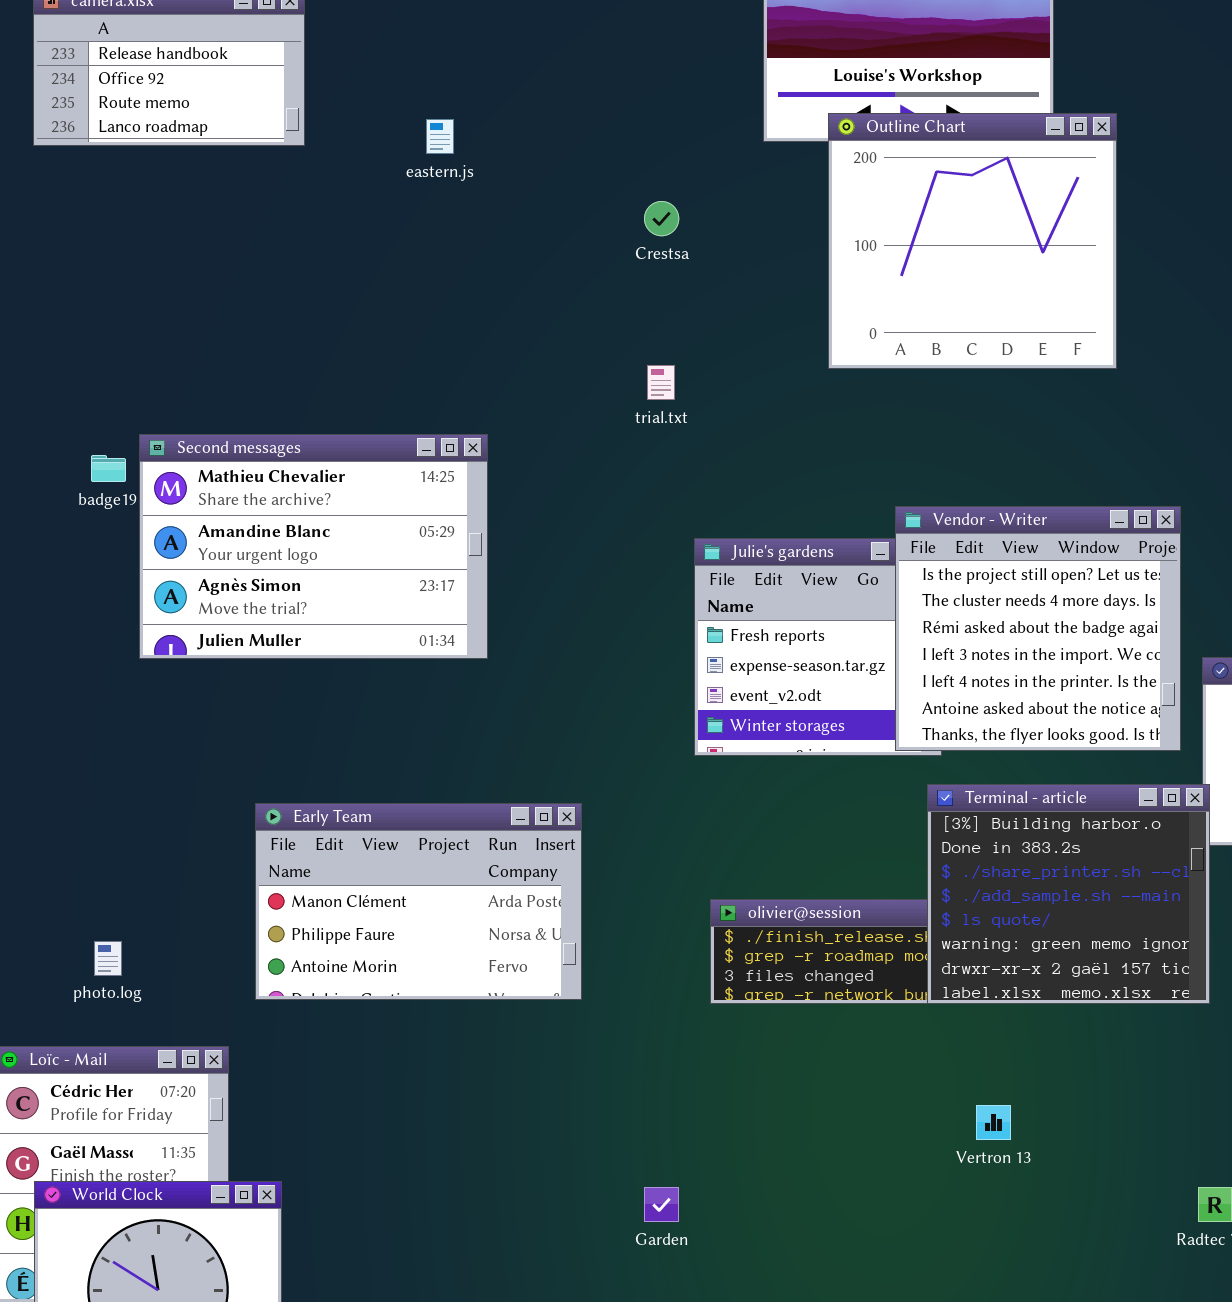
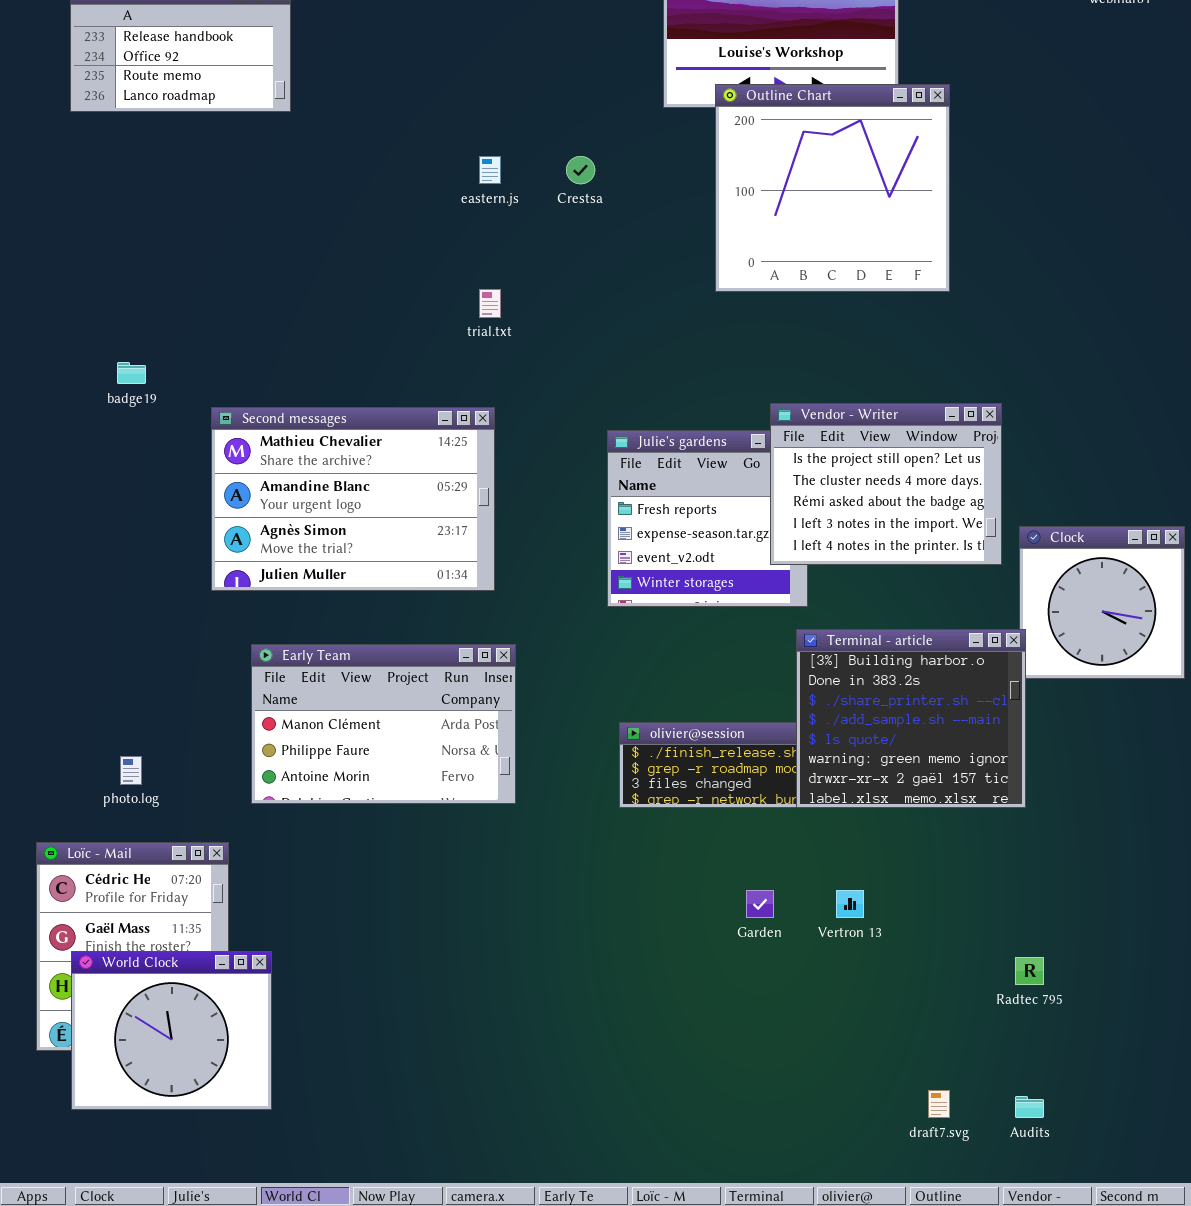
eastern.js: [426,119,454,154] -> [479,156,501,184], moved
trial.txt: [647,365,675,400] -> [479,289,501,318], moved
Second messages: [139,434,488,659] -> [211,407,495,591], moved
Vendor - Writer: [895,506,1181,751] -> [770,403,1002,565], resized
Garden: [644,1187,679,1222] -> [746,890,774,918], moved

